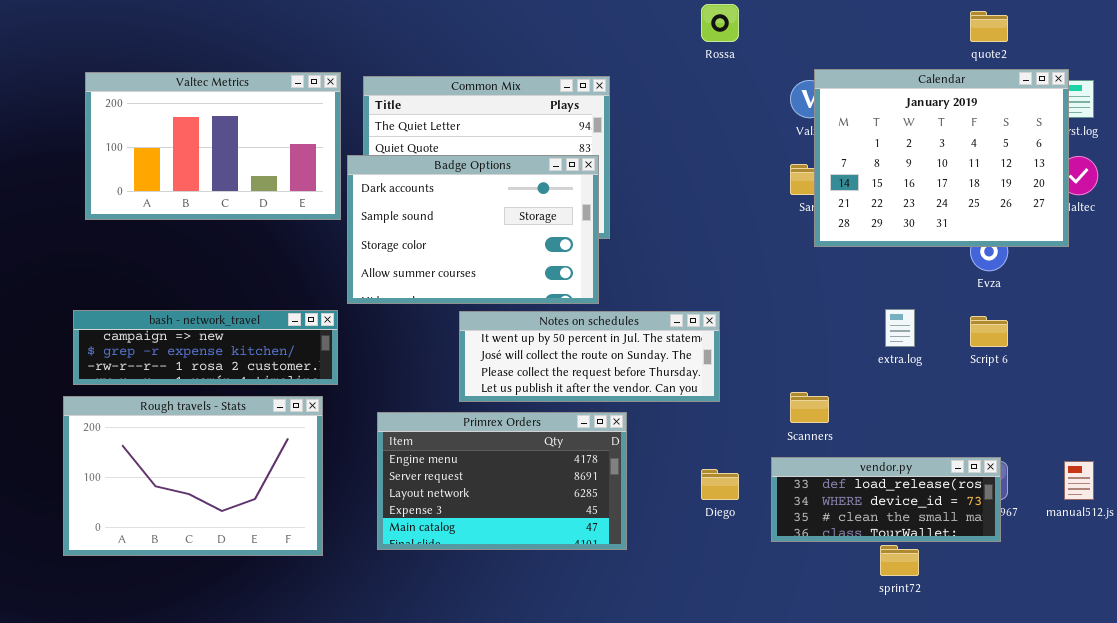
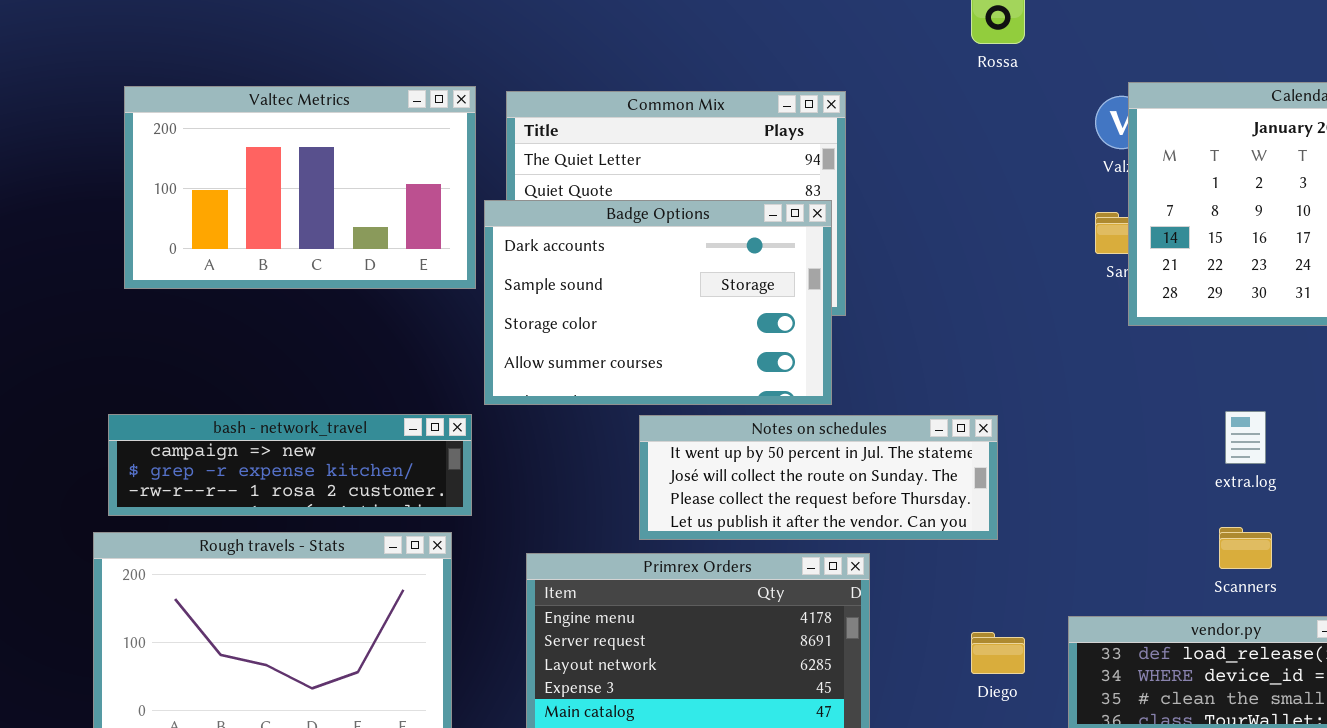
Scanners: [790,392,829,423] -> [1219,527,1272,569], moved

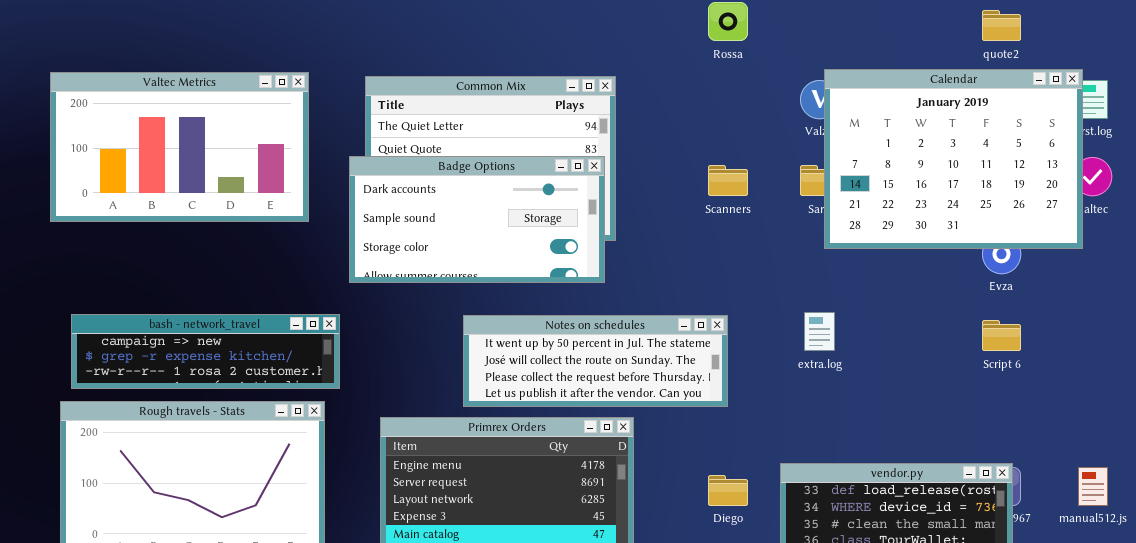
Valtec Metrics: [124,86,476,289] -> [50,72,309,222], moved
Badge Options: [484,200,832,405] -> [349,156,605,283], resized
extra.log: [1225,411,1266,464] -> [804,312,835,351], moved
Scanners: [1219,527,1272,569] -> [708,165,748,196], moved

